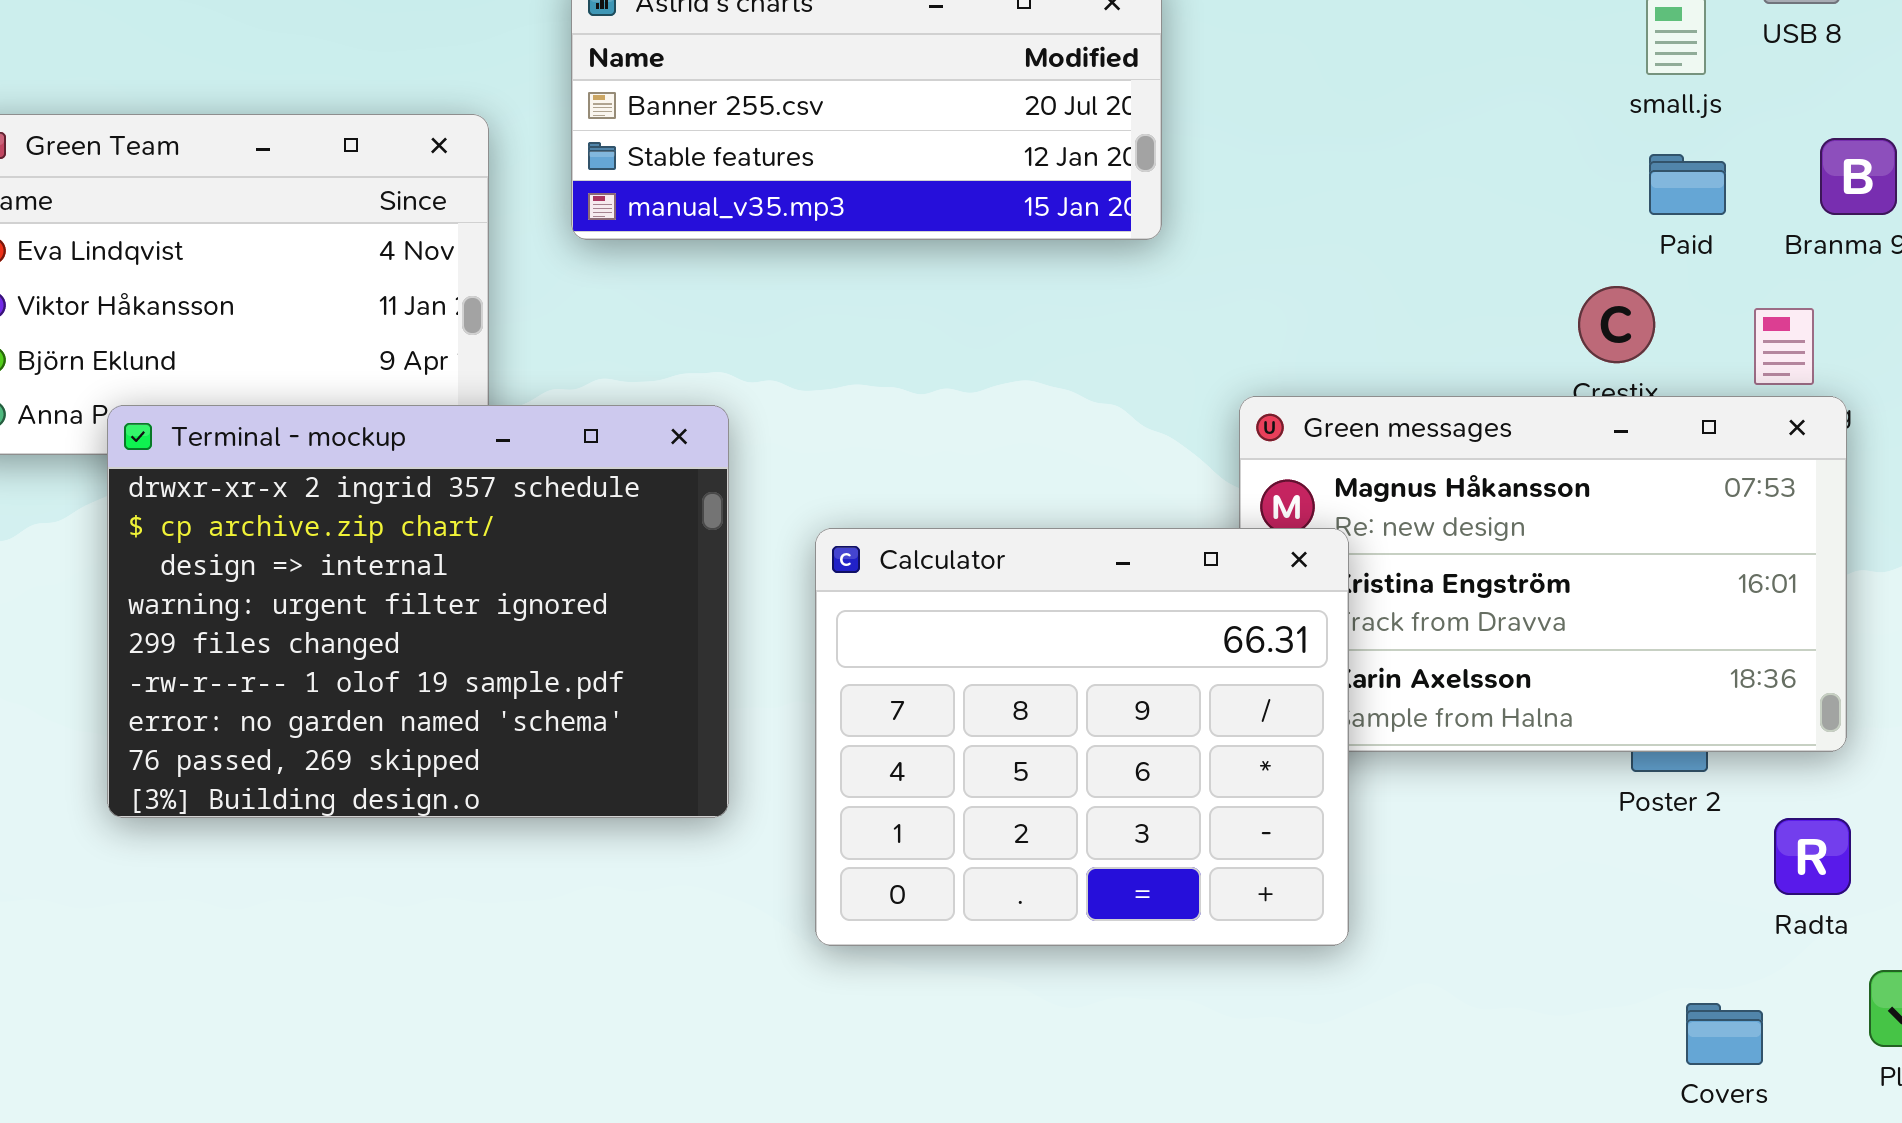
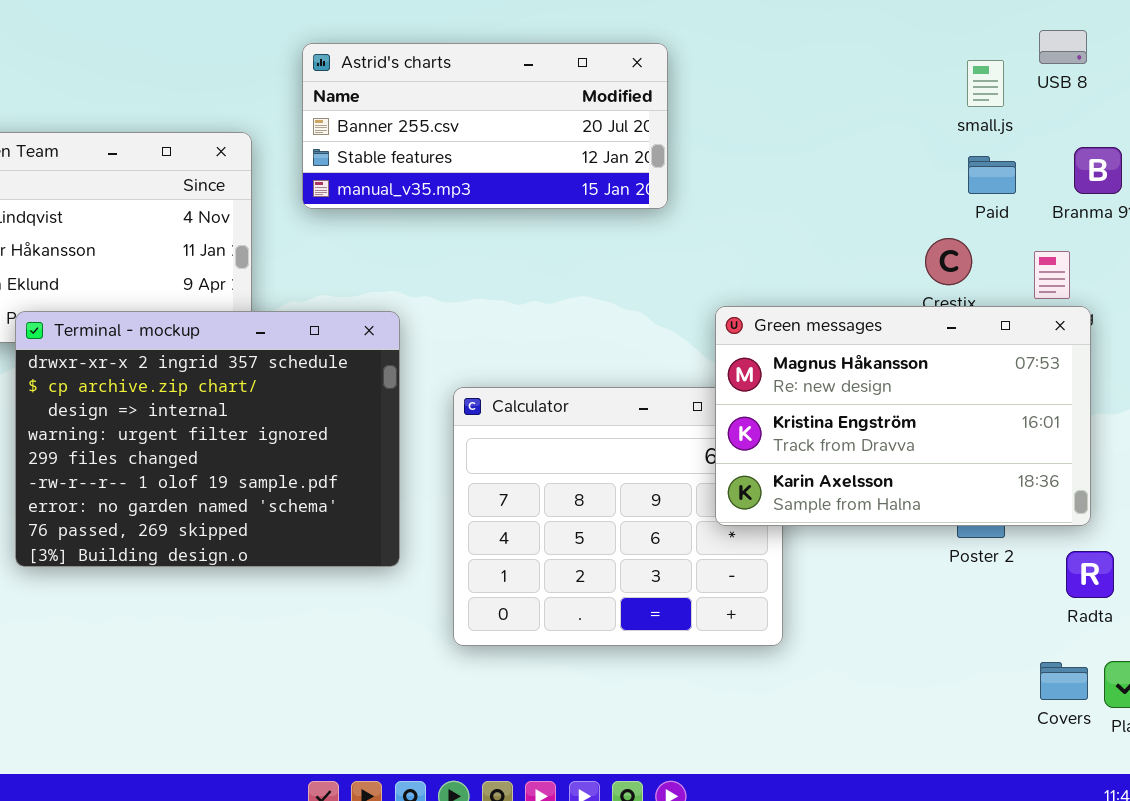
Green messages: [1239,396,1847,752] -> [715,306,1091,526], raised
Radta: [1774,818,1851,895] -> [1066,551,1114,598], moved
Covers: [1686,1003,1763,1065] -> [1040,662,1088,700], moved

